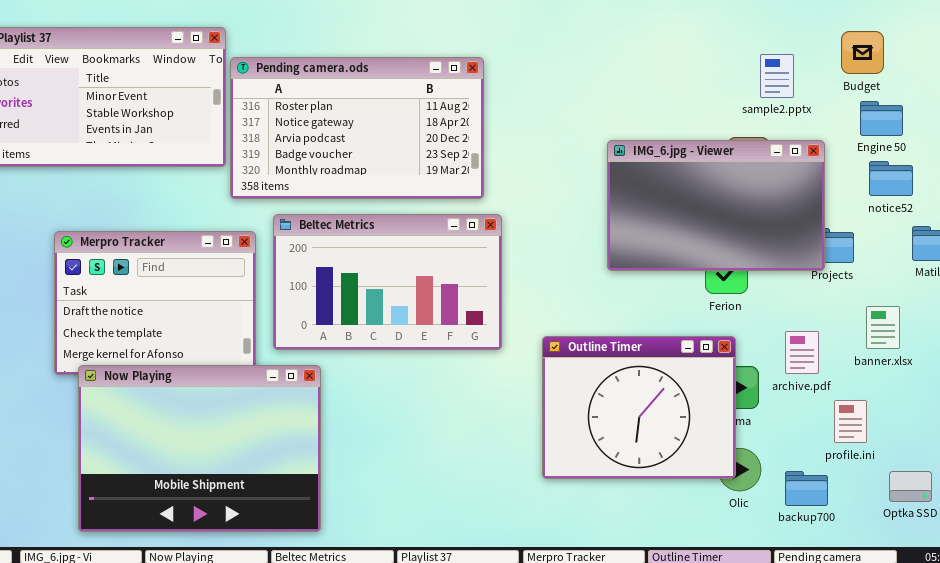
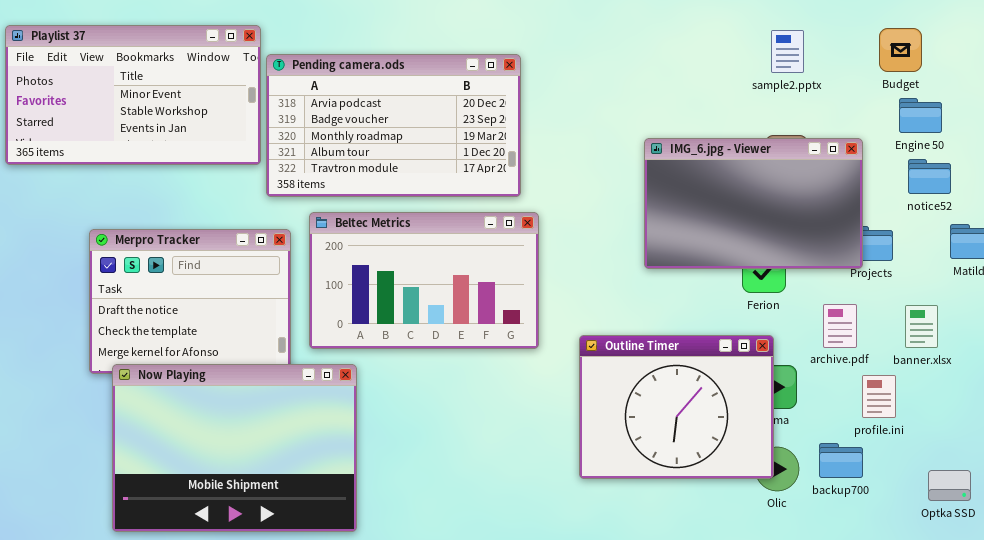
sample2.pptx: [760,54,794,98] -> [771,30,804,73], moved
Pending camera.ods: [230,57,484,199] -> [266,54,521,197], scrolled down 2 rows
archive.pdf: [785,331,819,374] -> [823,304,857,348], moved
profile.ini: [834,400,867,443] -> [862,375,896,418], moved
backup700: [785,471,828,506] -> [819,443,863,478], moved

